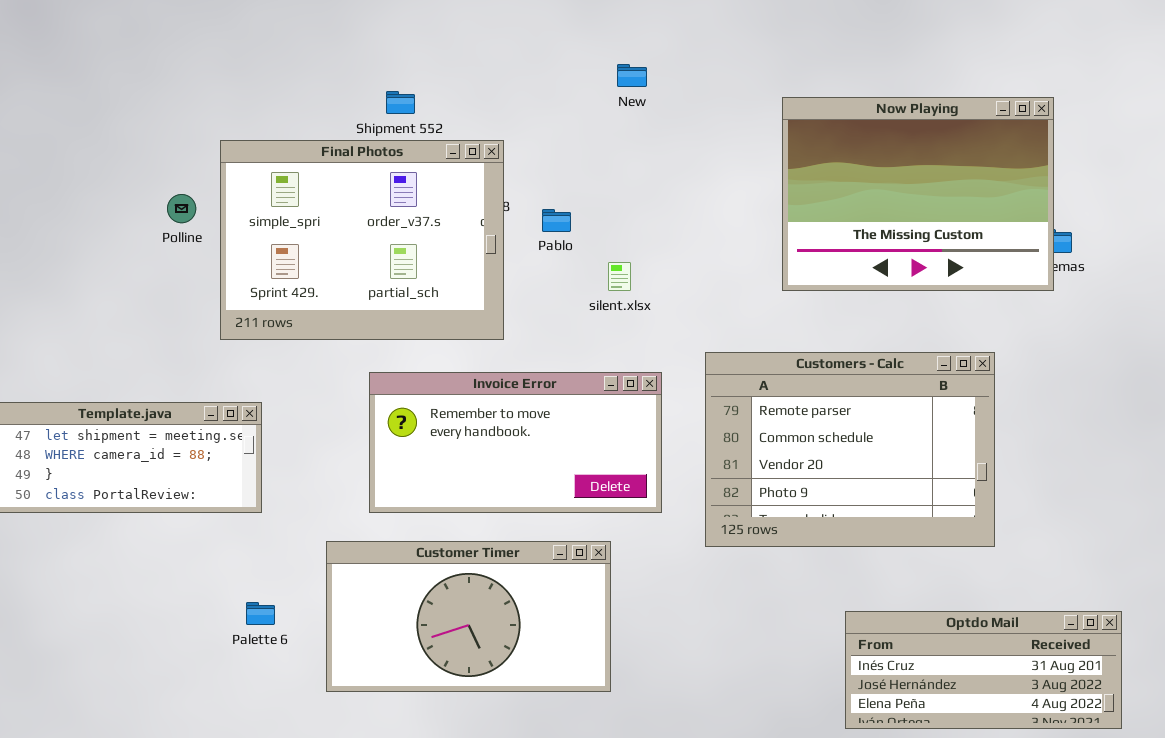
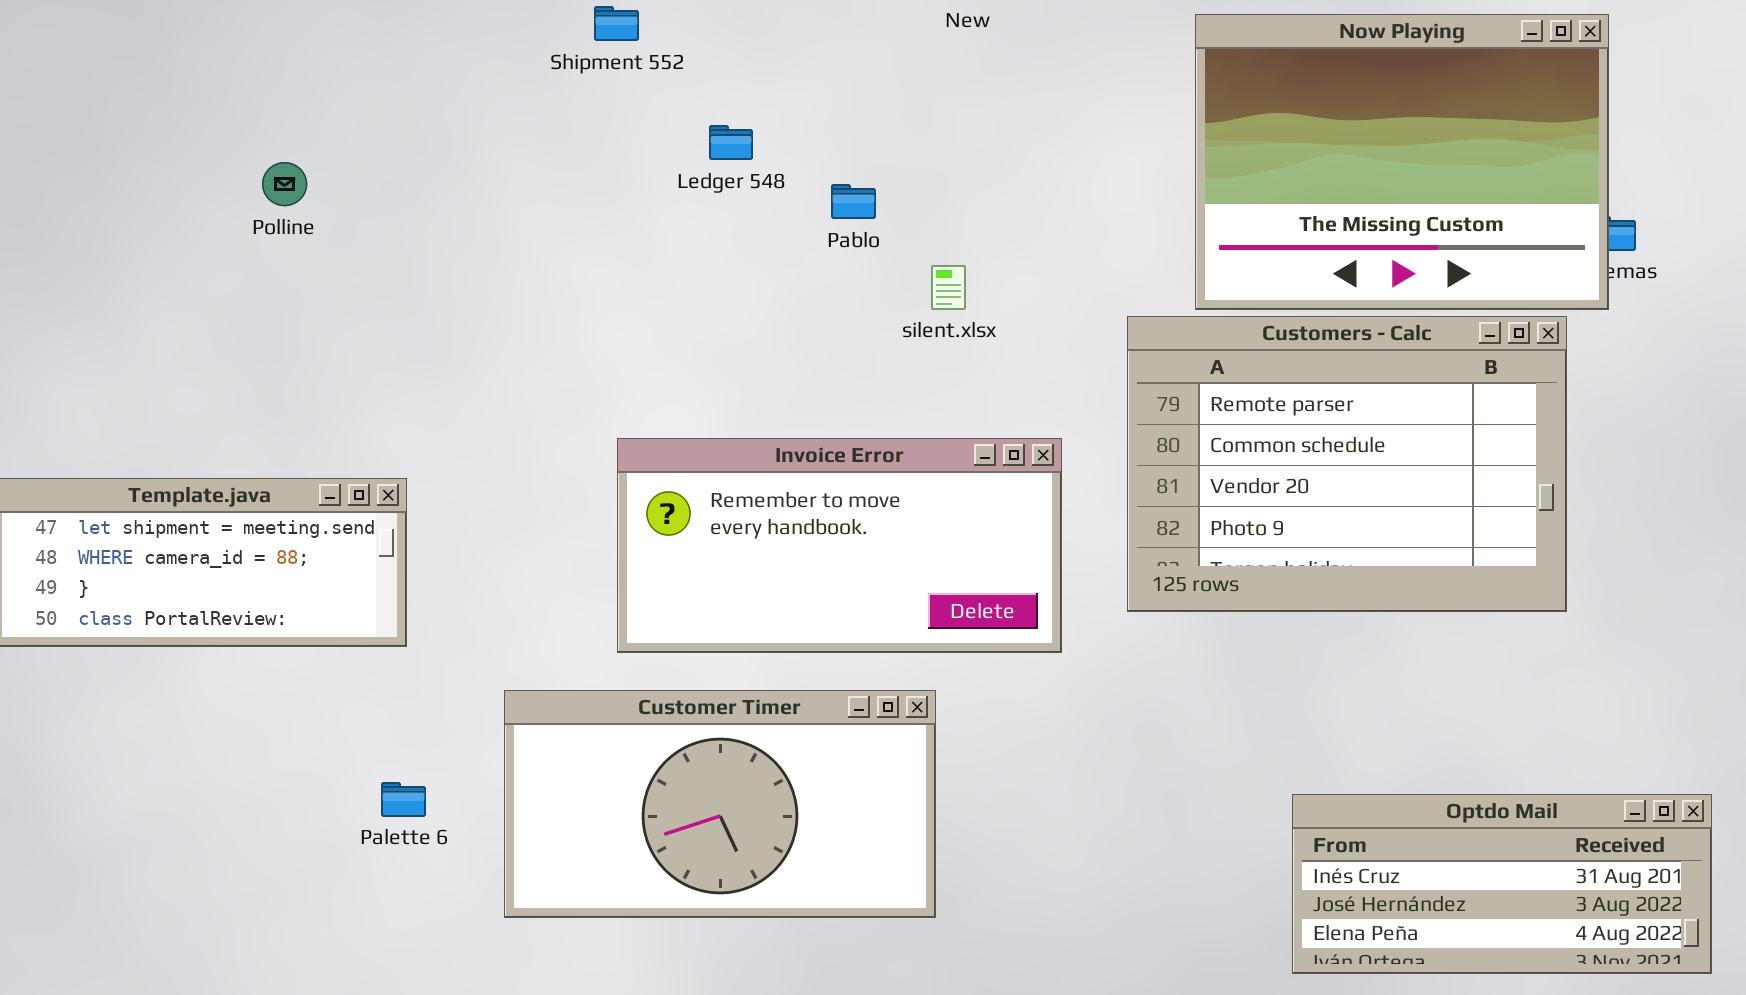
Final Photos: [220,140,504,340] -> none, closed
Customers - Calc: [705,352,995,547] -> [1127,316,1567,612], moved
Invoice Error: [369,372,662,513] -> [617,438,1062,653], moved

